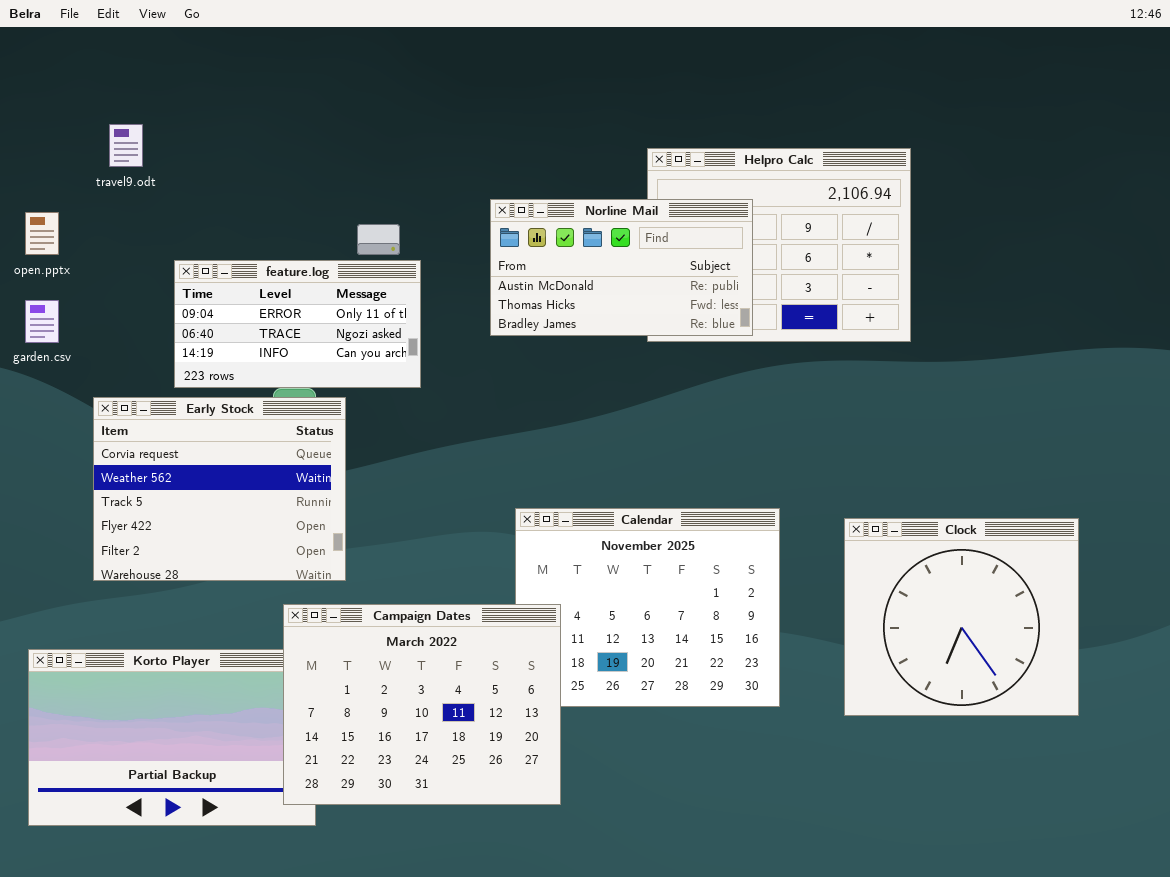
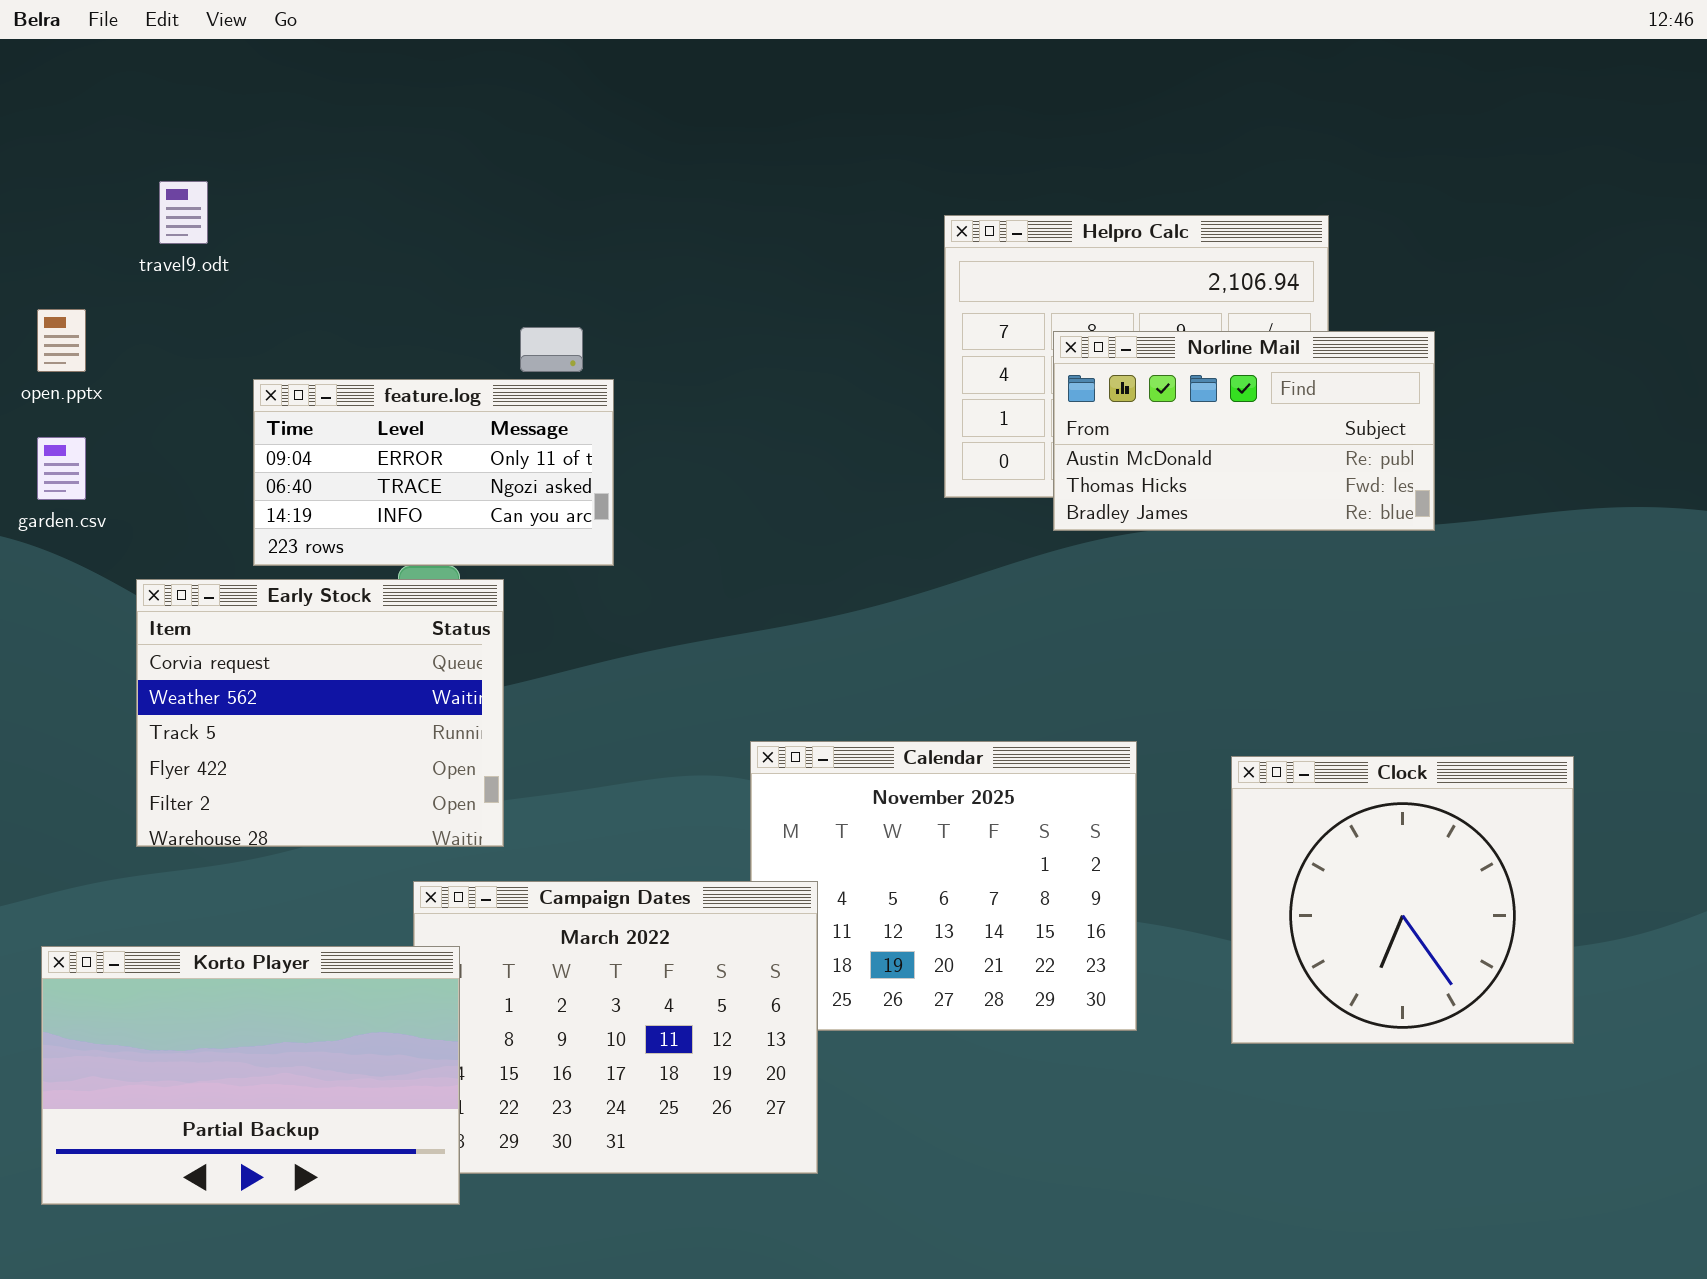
Norline Mail: [490,199,753,336] -> [1053,331,1435,531], moved
Korto Player: [28,649,316,826] -> [41,946,460,1205], raised

